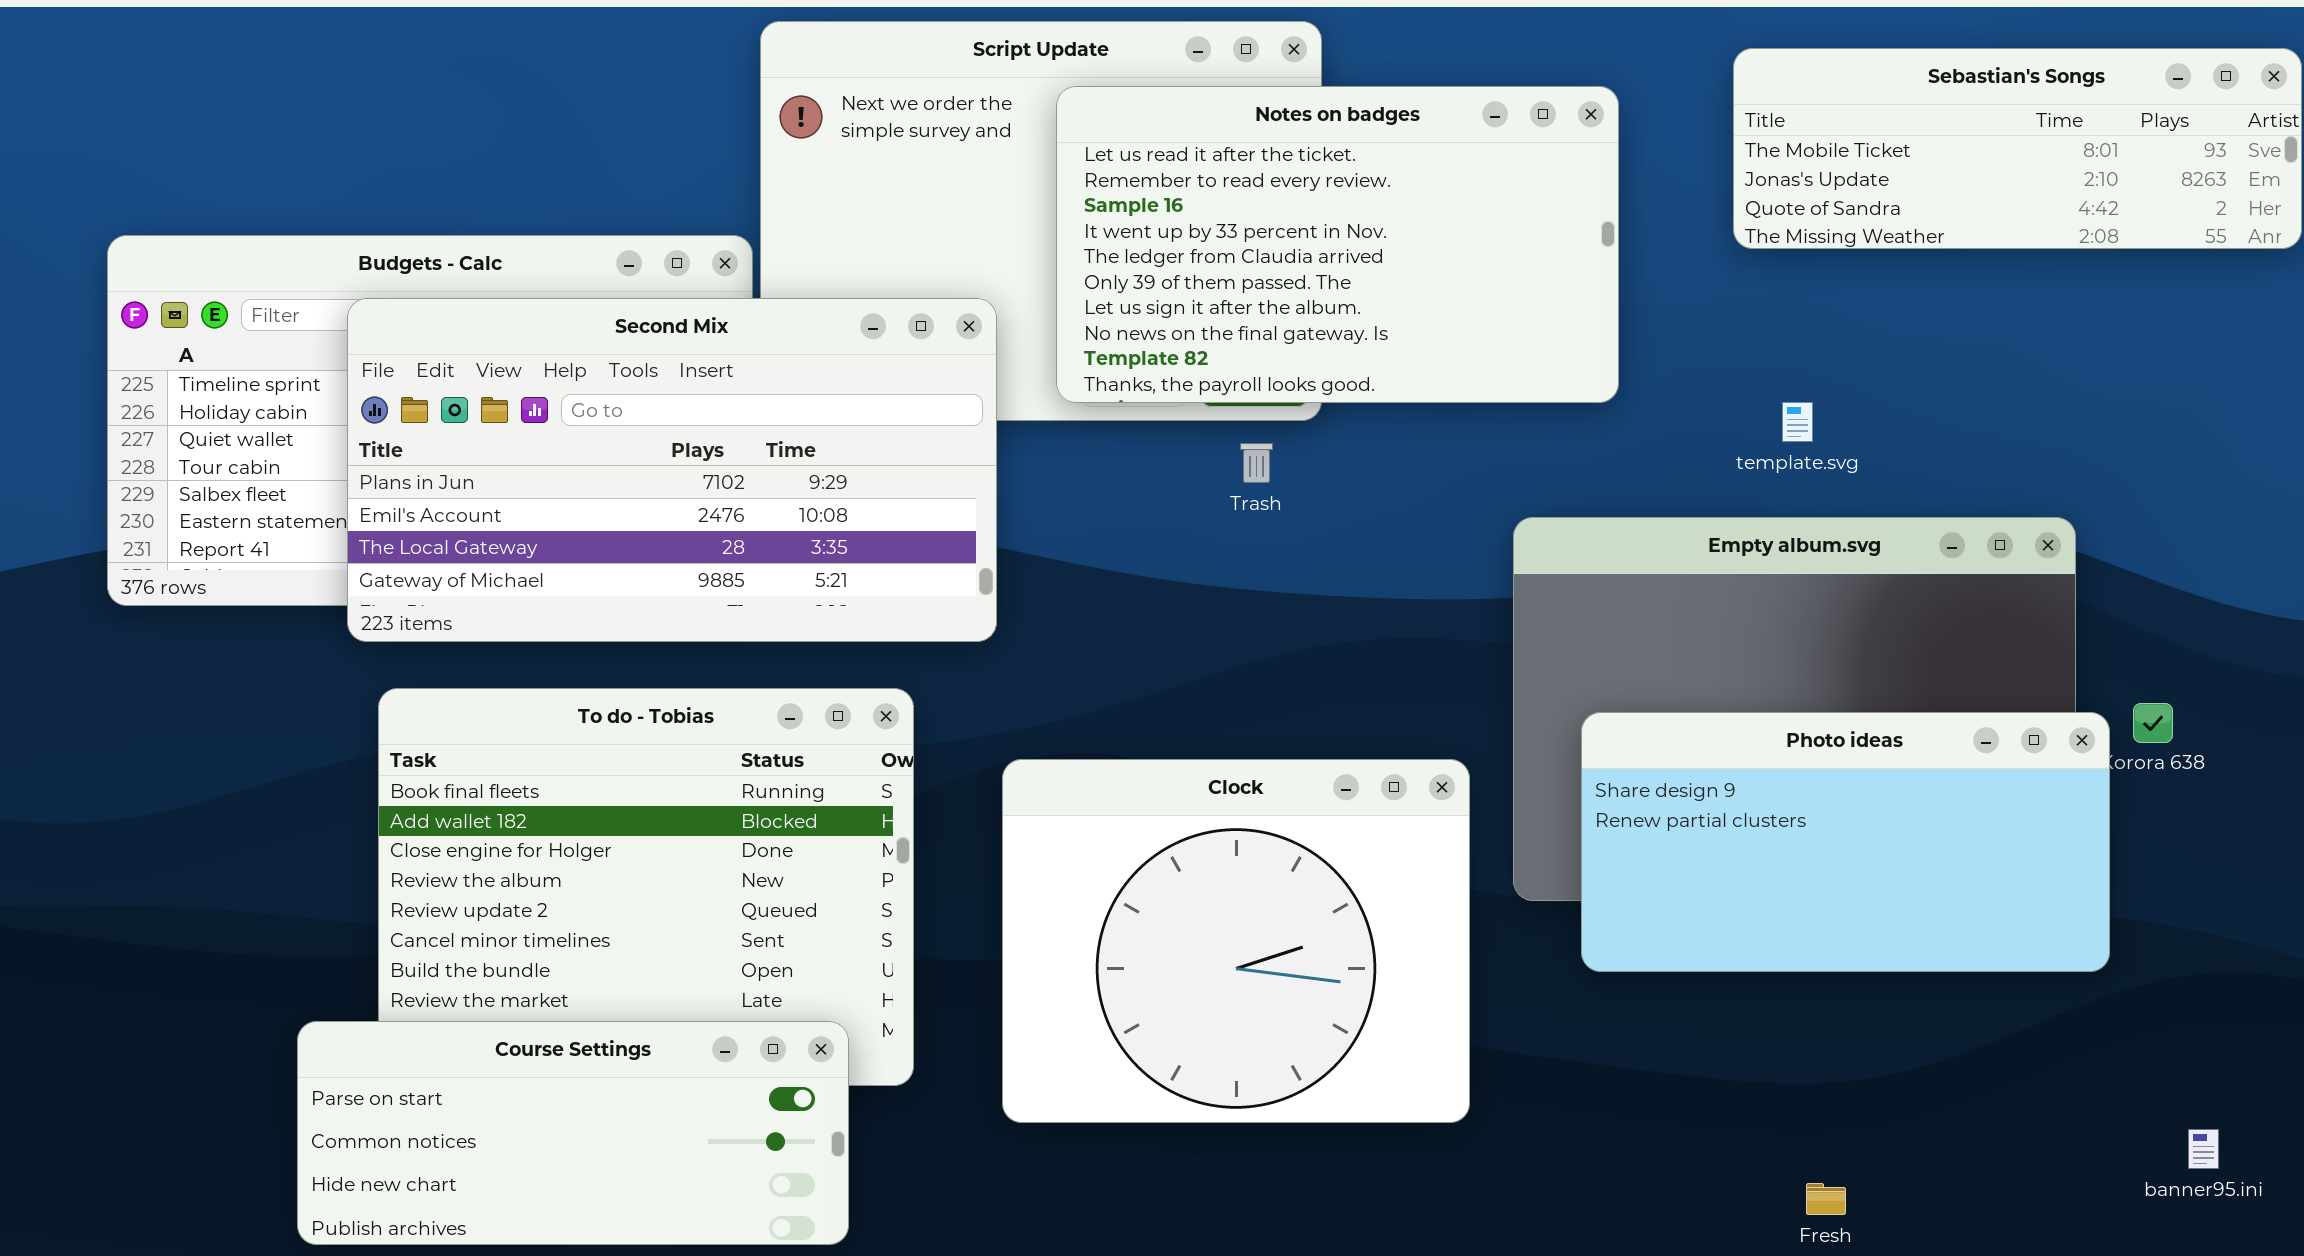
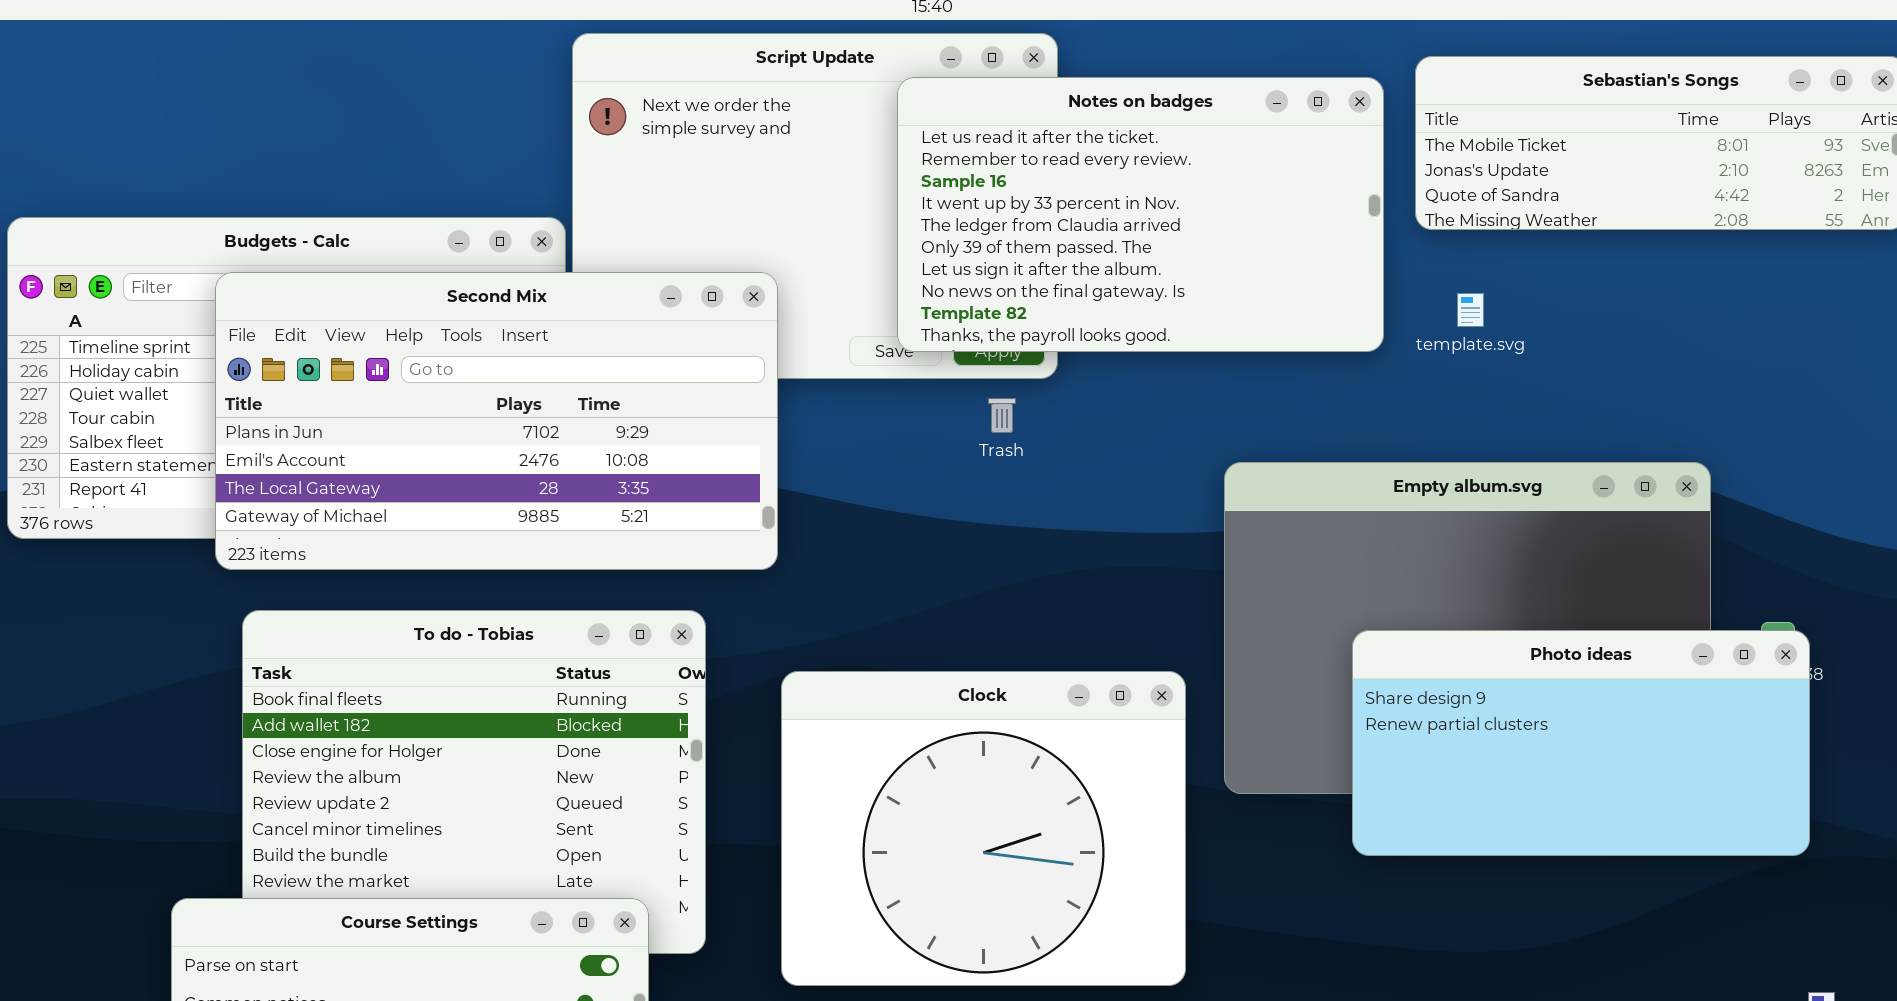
Notes on badges: [1056,86,1619,403] -> [897,77,1384,352], moved
template.svg: [1782,402,1813,442] -> [1457,293,1484,327], moved
Photo ideas: [1581,712,2110,972] -> [1352,630,1810,856], moved

